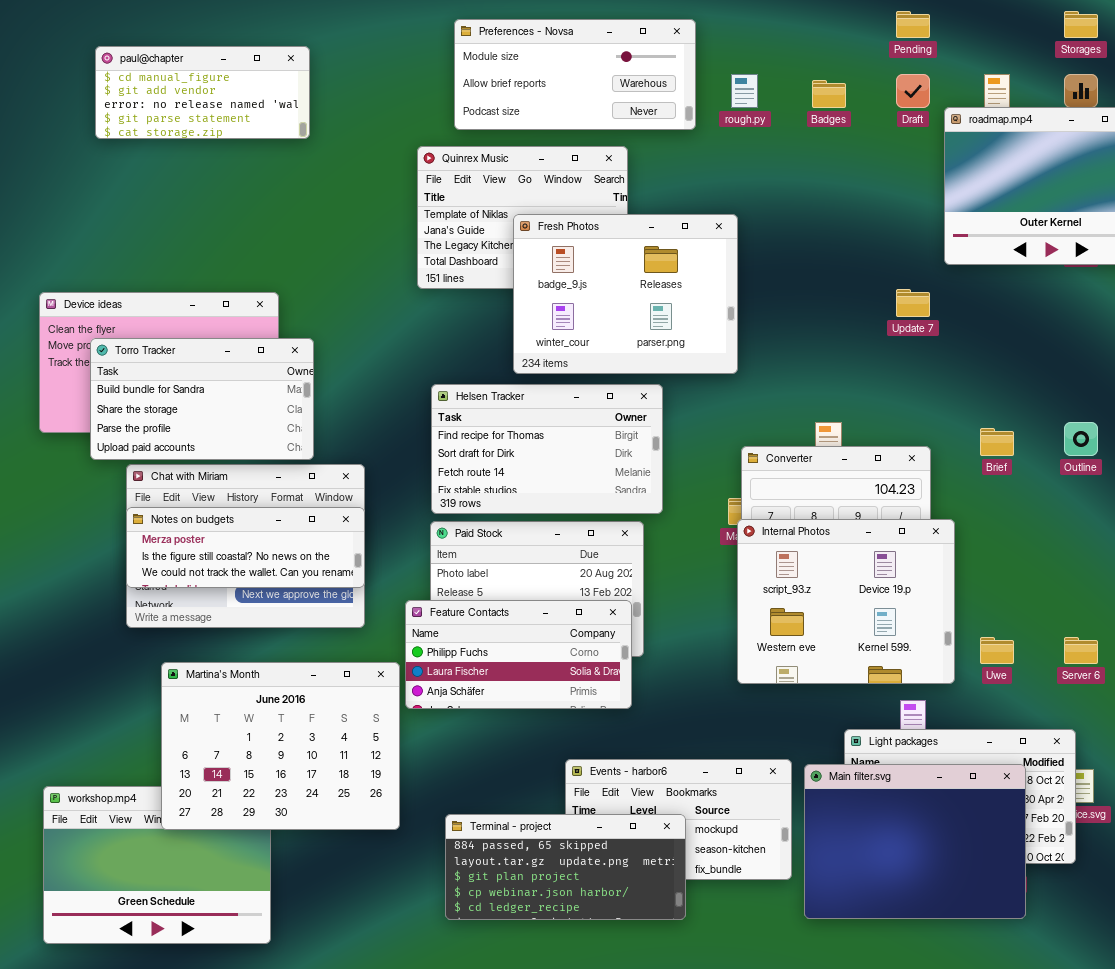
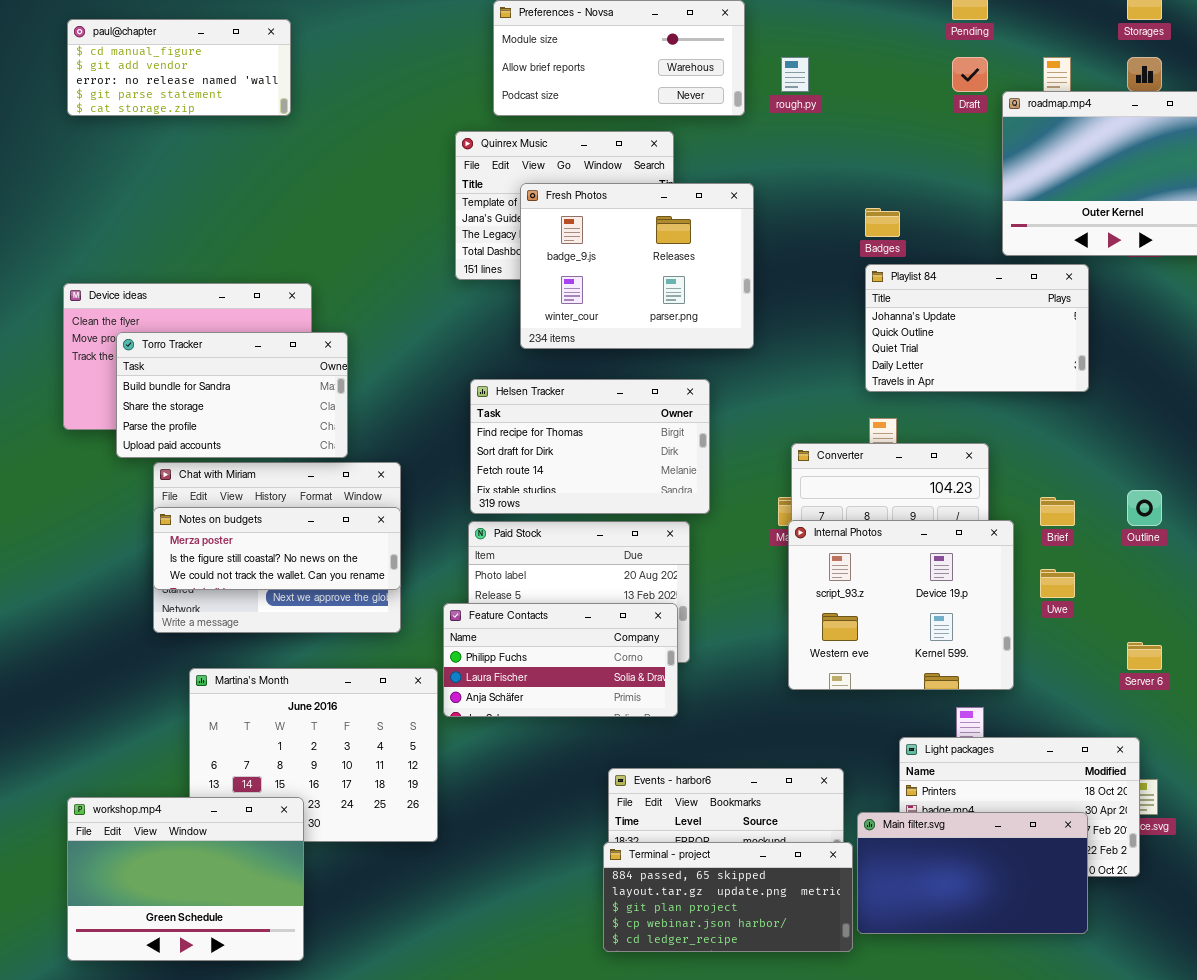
paul@chapter: [95,46,310,139] -> [67,19,291,116], moved
Badges: [812,80,846,108] -> [865,208,900,237], moved
Fresh Photos: [513,214,738,374] -> [520,183,754,349], moved
Playlist 84: none -> [865,264,1089,392], opened
Outline: [1064,422,1098,456] -> [1127,490,1162,526], moved
Brief: [980,428,1014,456] -> [1040,497,1075,526], moved
Uwe: [980,637,1014,664] -> [1040,569,1075,598], moved
Main filter.svg: [804,764,1026,919] -> [857,812,1088,934], resized
workshop.mp4: [43,786,271,944] -> [67,797,304,961], raised
Terminal - project: [445,814,686,920] -> [603,842,853,952], moved

